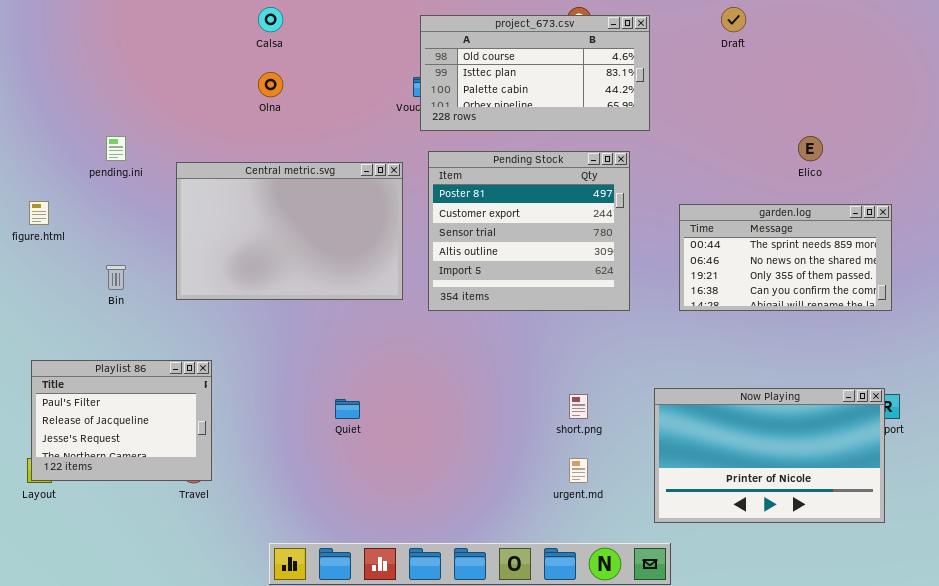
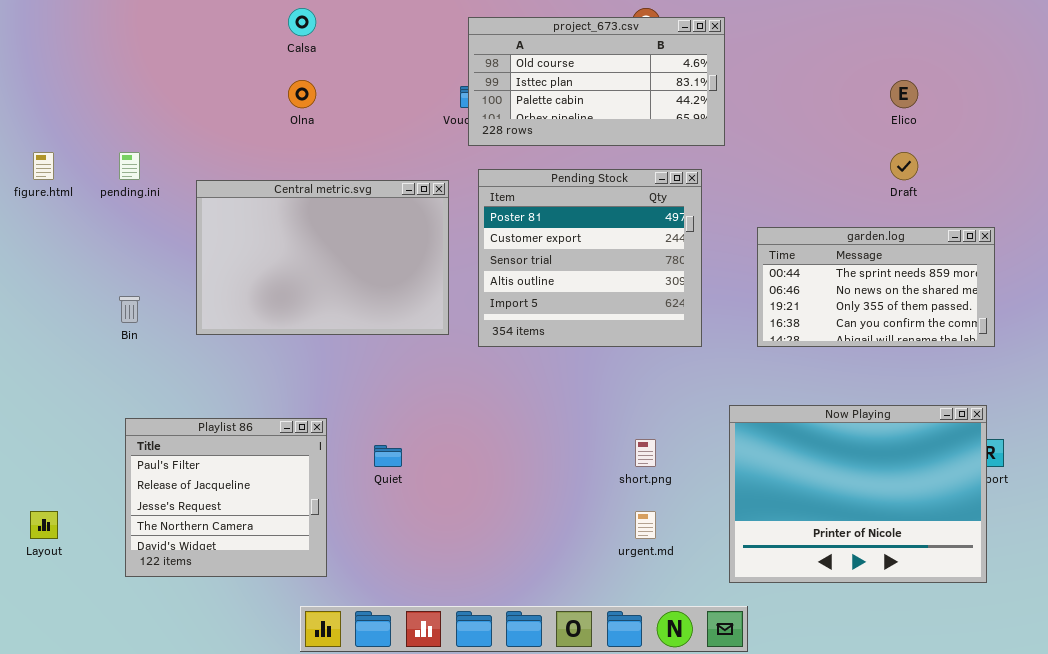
Draft: [721,7,746,32] -> [890,152,918,180], moved
Elico: [798,136,823,161] -> [890,80,918,108], moved
figure.html: [29,201,49,225] -> [33,152,54,180], moved
Playlist 86: [31,360,212,481] -> [125,418,327,577], moved, resized
Now Playing: [654,388,885,523] -> [729,405,987,583], resized

